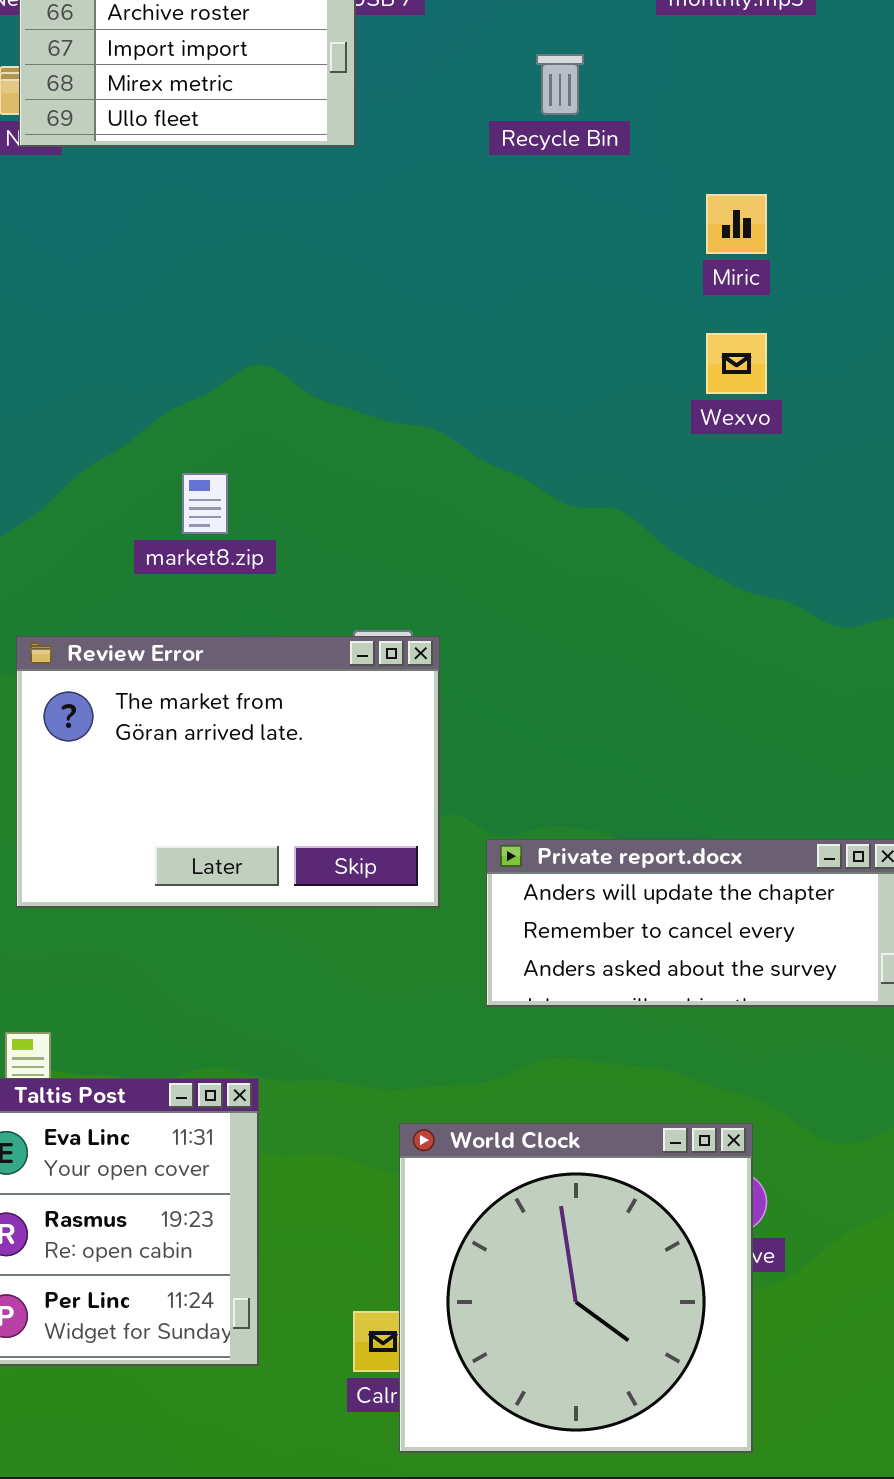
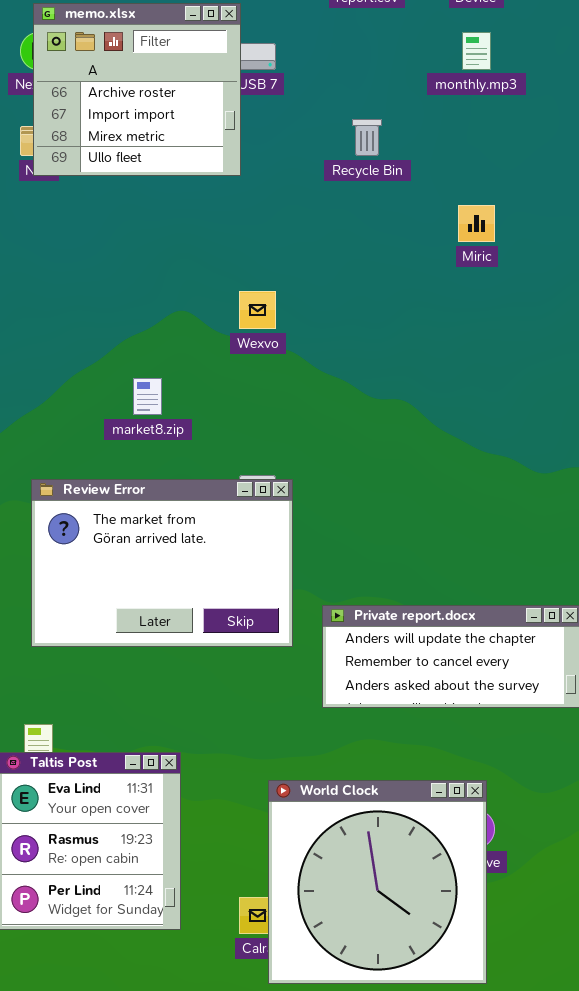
Wexvo: [706,333,767,394] -> [239,291,276,329], moved

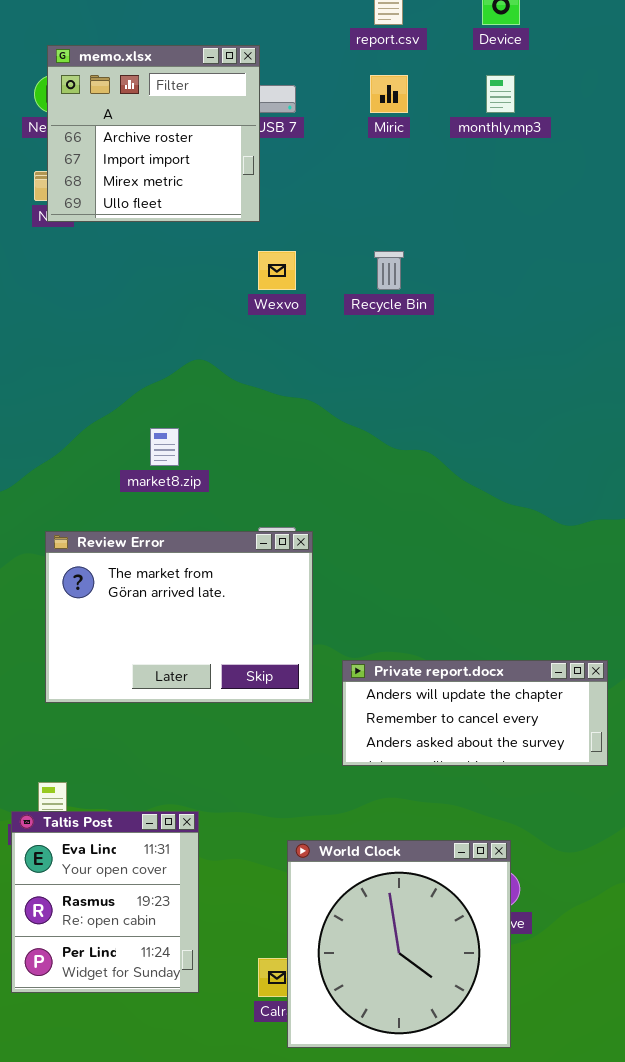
Recycle Bin: [352,119,382,156] -> [374,251,404,290], moved
Miric: [458,205,495,242] -> [370,75,408,113], moved
Wexvo: [239,291,276,329] -> [258,251,296,290], moved

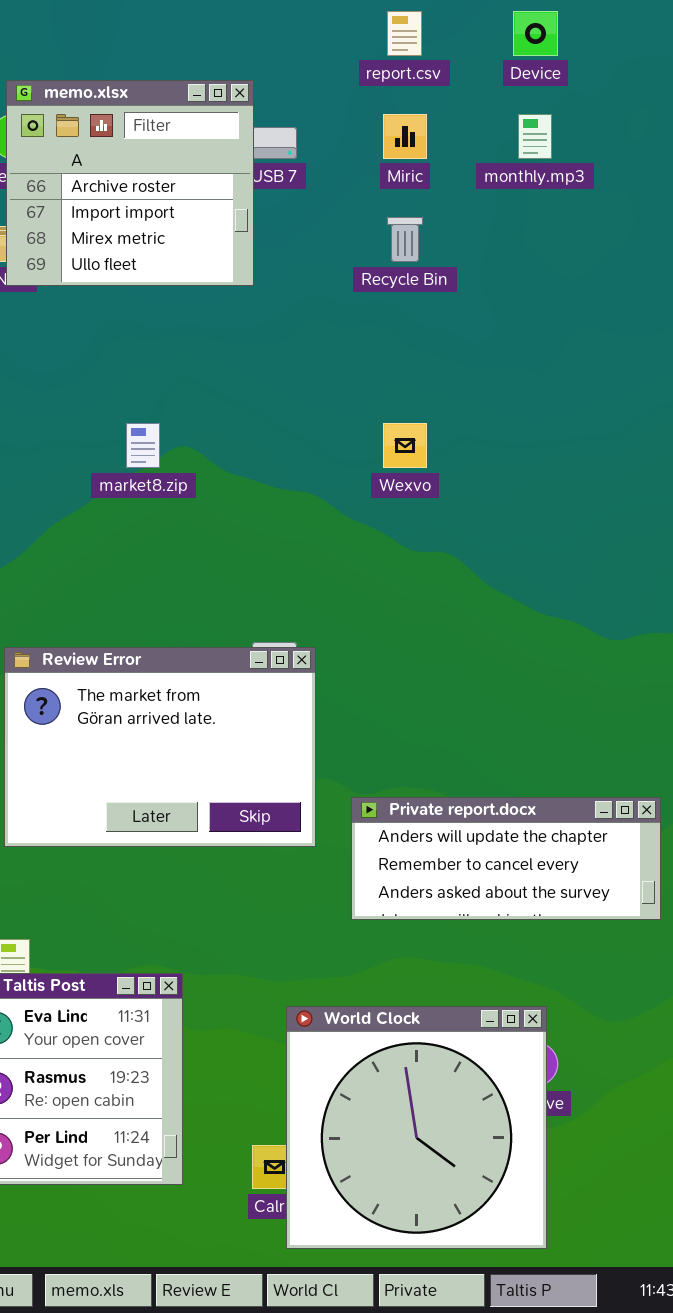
Wexvo: [258,251,296,290] -> [383,423,427,468], moved
Recycle Bin: [374,251,404,290] -> [387,217,423,262], moved
market8.zip: [150,428,179,466] -> [126,423,160,468], moved

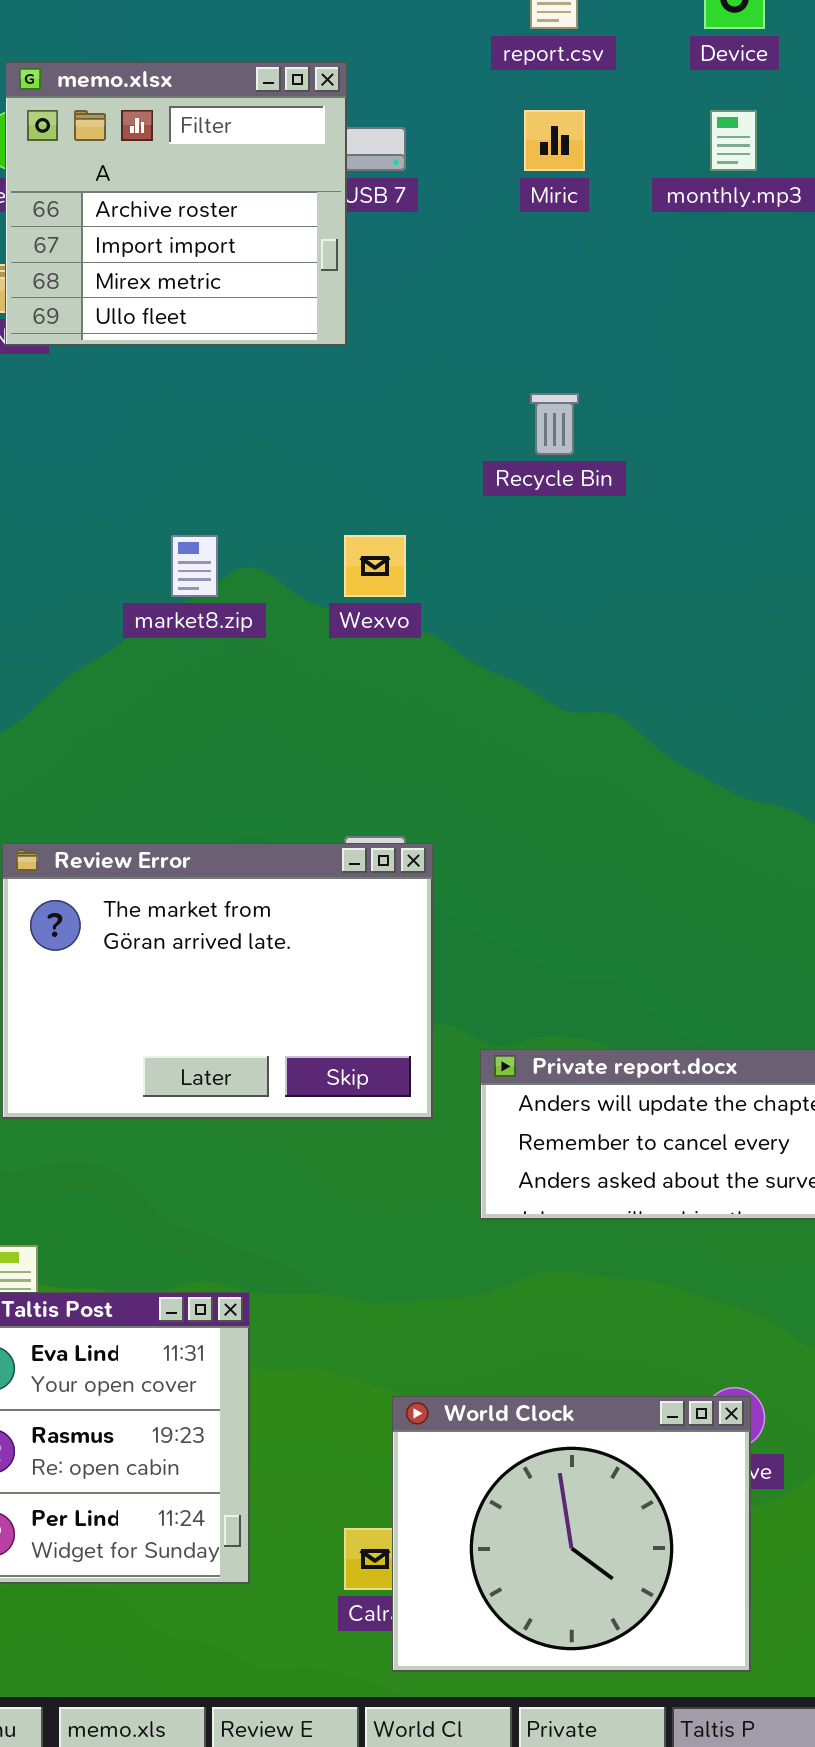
Recycle Bin: [387,217,423,262] -> [530,393,579,455], moved
Wexvo: [383,423,427,468] -> [344,535,406,597], moved
World Clock: [286,1006,547,1249] -> [392,1396,751,1672], resized

